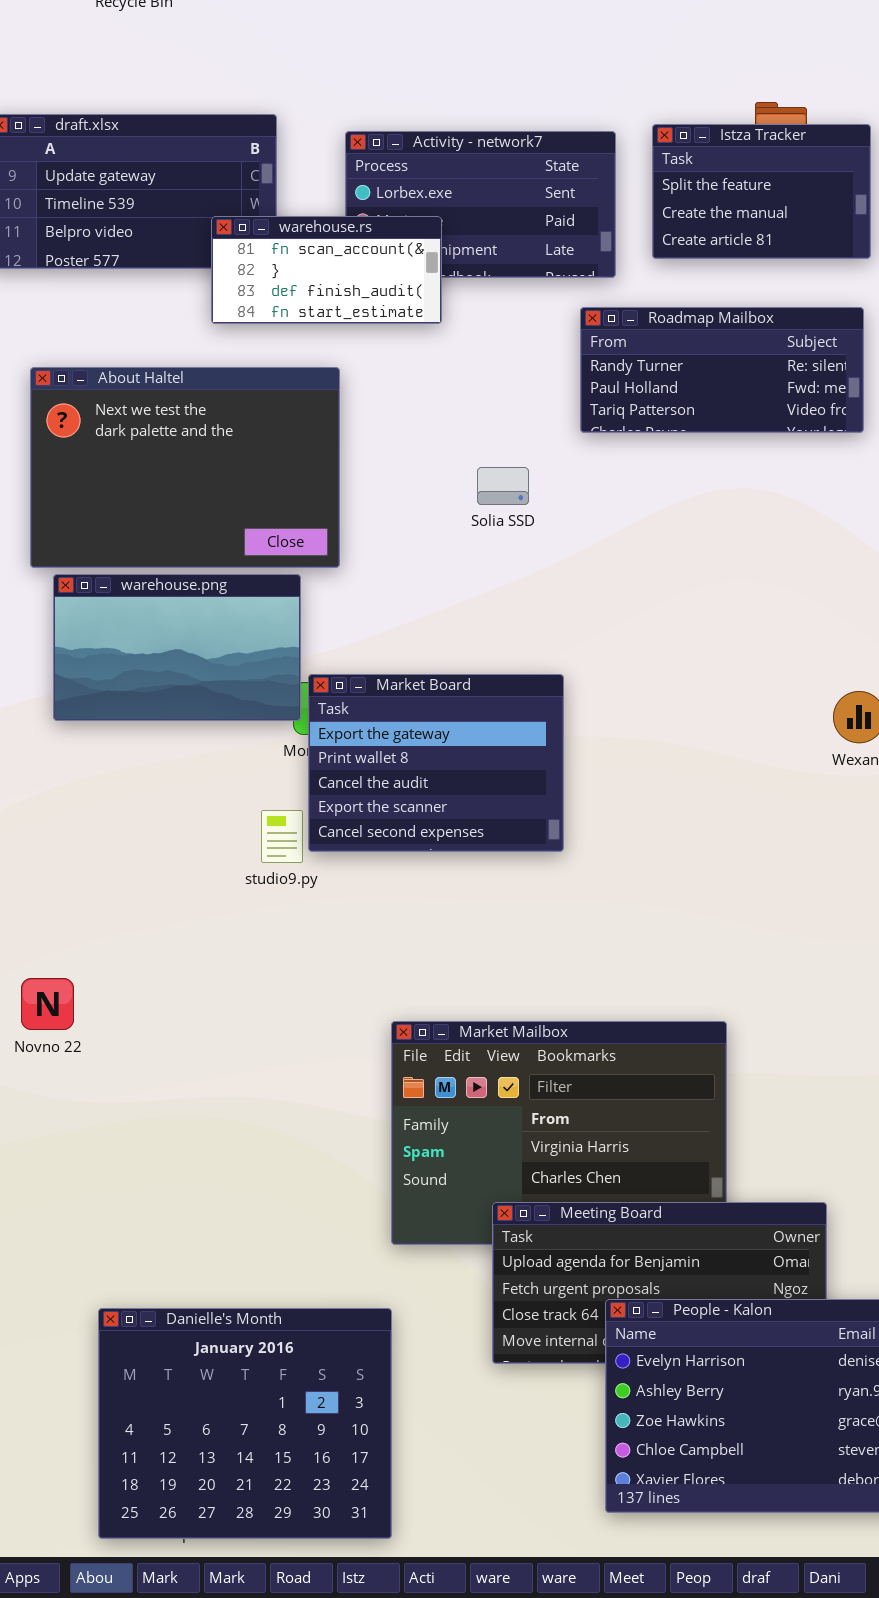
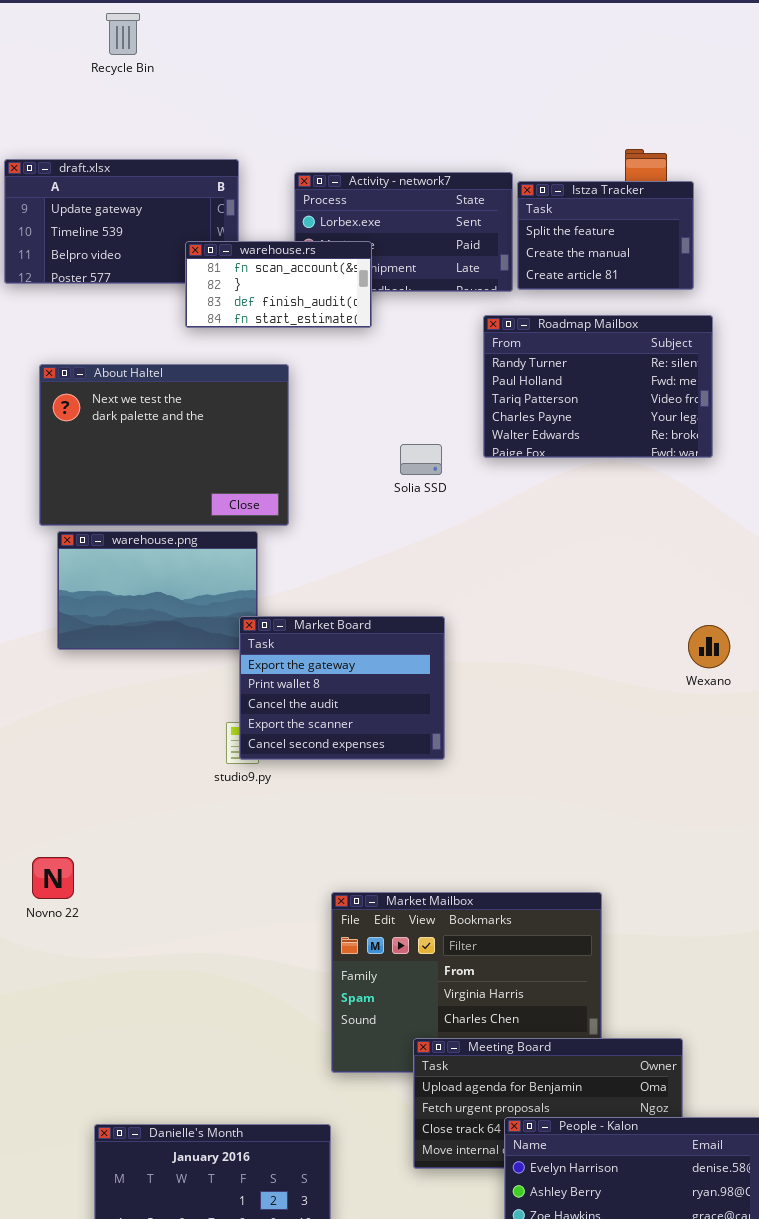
Istza Tracker: [652,124,871,259] -> [517,181,694,290], moved
Roadmap Mailbox: [580,307,864,433] -> [483,315,713,458], resized
Market Board: [308,674,564,852] -> [239,616,445,760], moved

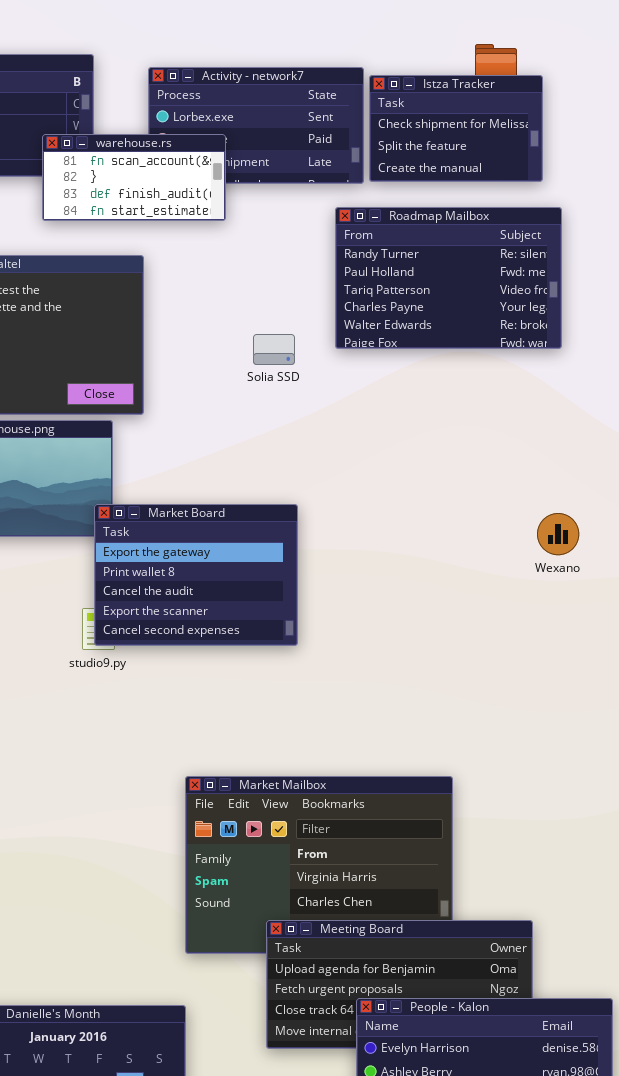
Istza Tracker: [517,181,694,290] -> [369,75,543,182], scrolled up 1 row

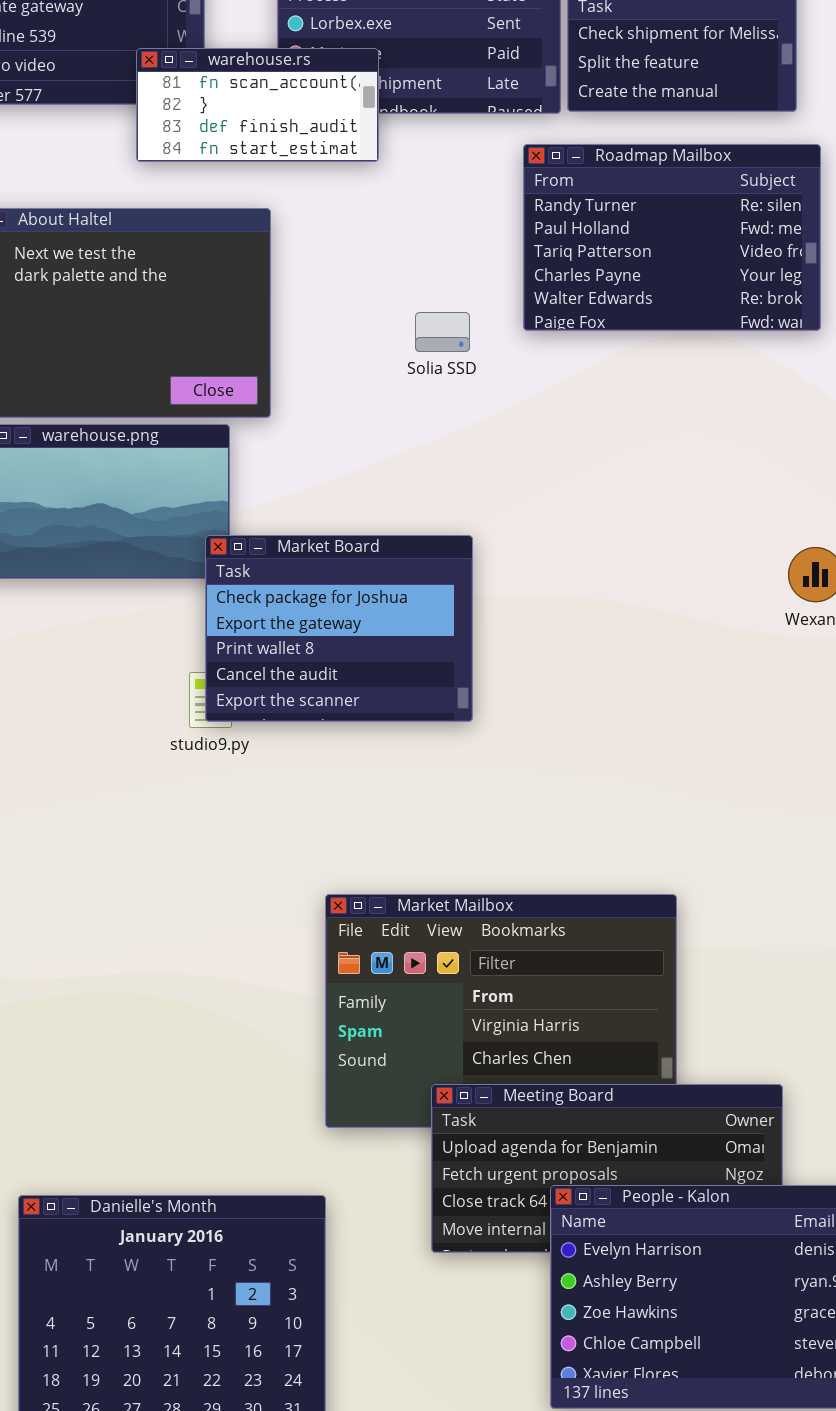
Market Board: [94,504,298,646] -> [205,535,473,722], scrolled up 1 row

